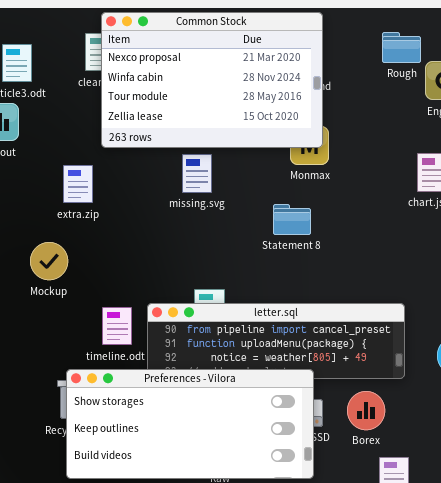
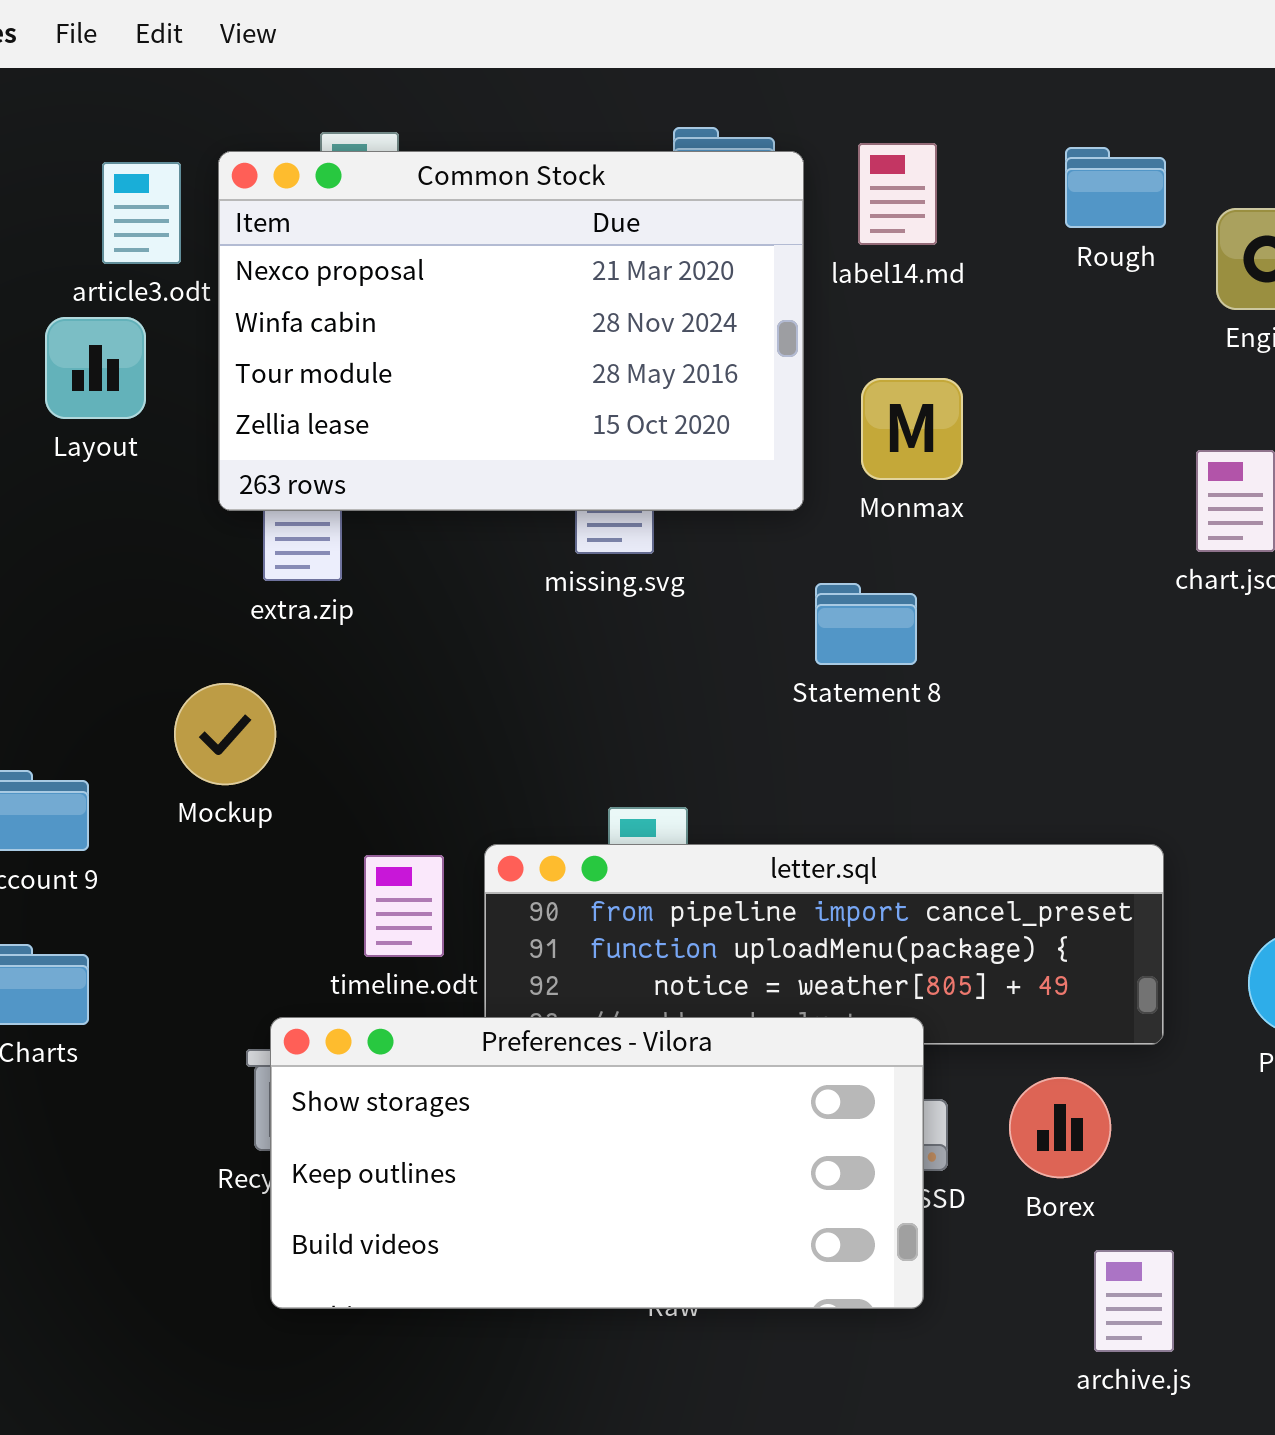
Common Stock: [101,12,323,148] -> [218,151,804,511], moved
Rough: [382,32,421,63] -> [1065,147,1166,228], moved

